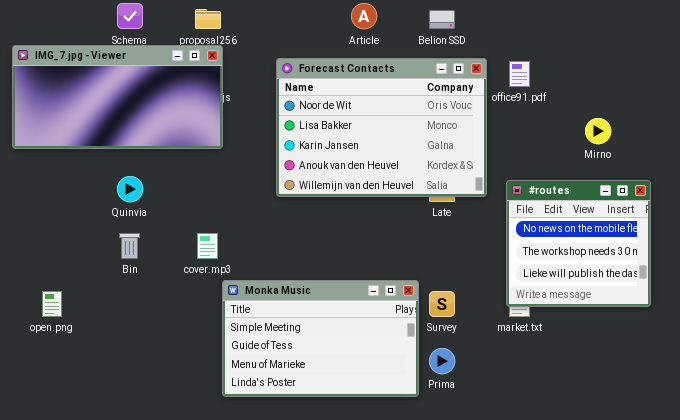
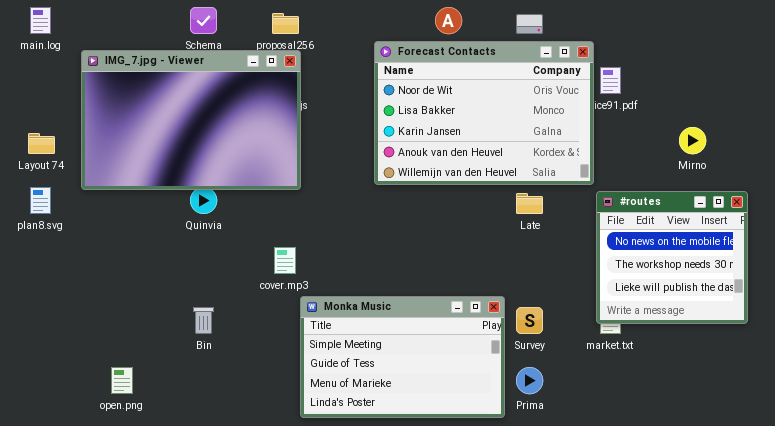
IMG_7.jpg - Viewer: [12,45,223,149] -> [81,50,301,190], resized
Forecast Contacts: [276,58,487,197] -> [374,41,594,185], moved
Bin: [119,233,140,259] -> [193,307,214,334], moved
open.png: [42,291,62,317] -> [111,367,133,394], moved

